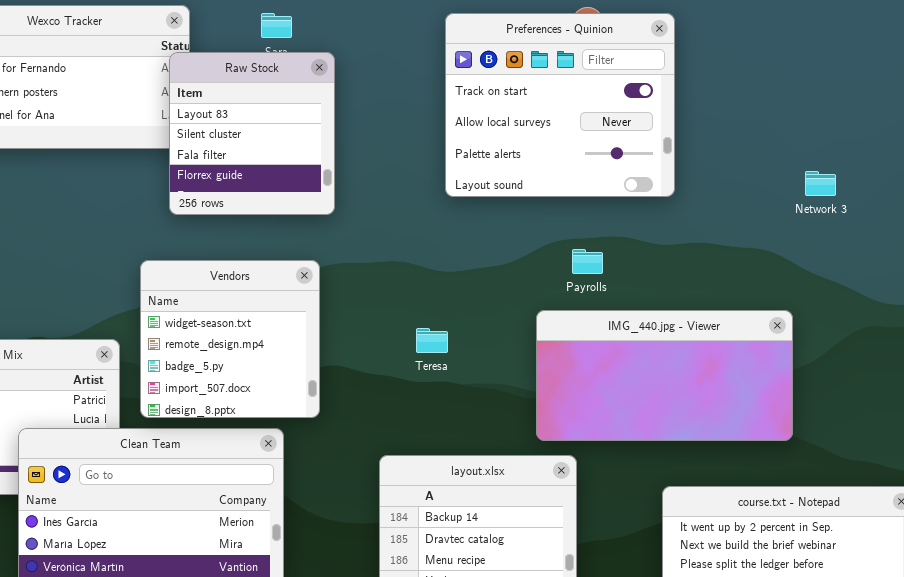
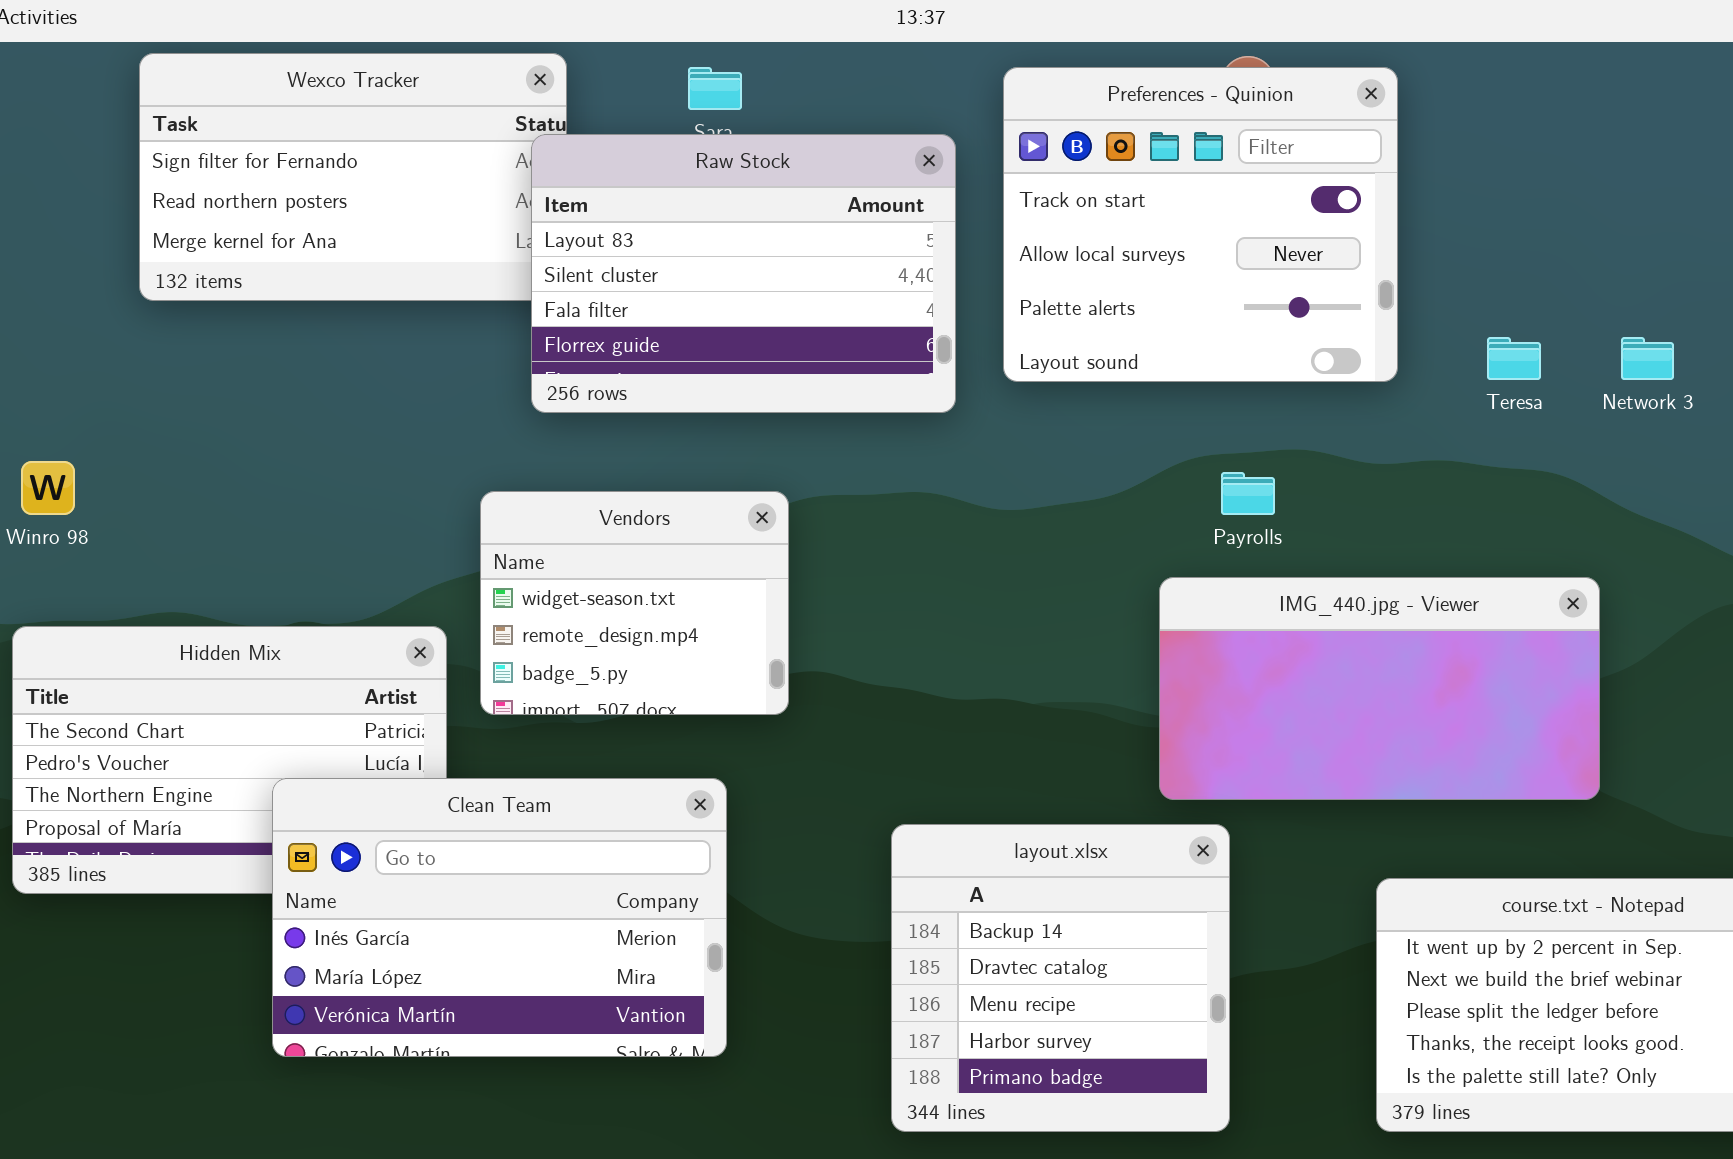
Raw Stock: [169,52,335,215] -> [531,134,956,413], resized
Vendors: [140,260,320,418] -> [480,491,789,715], resized
Teresa: [416,328,448,353] -> [1487,337,1541,380], moved

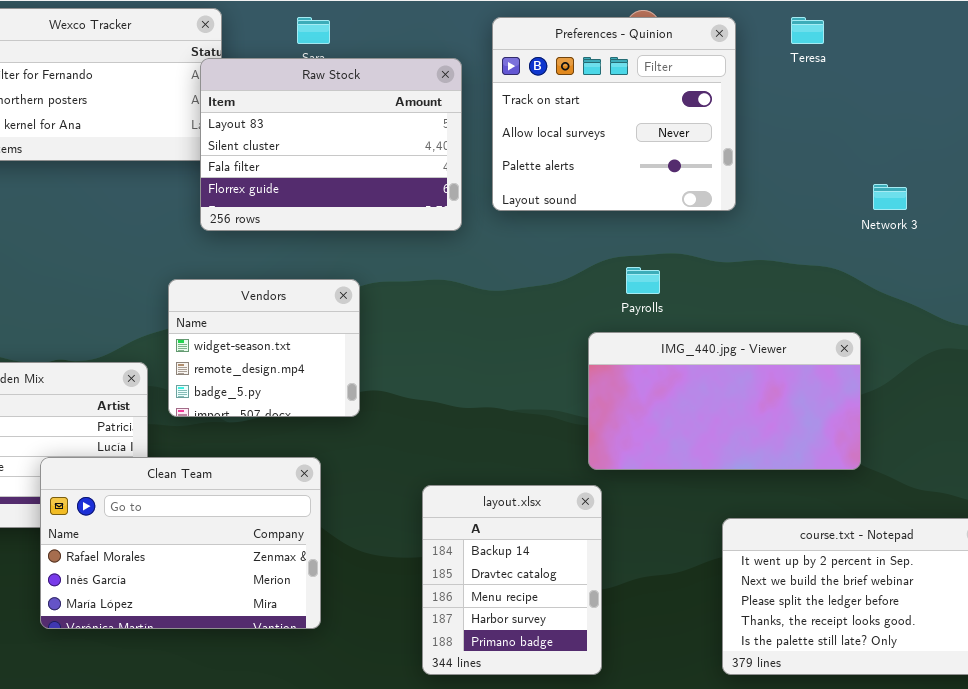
Teresa: [1487,337,1541,380] -> [791,17,824,44], moved
Clean Team: [272,778,727,1057] -> [40,457,321,629], scrolled up 1 row
layout.xlsx: [891,824,1230,1132] -> [422,485,602,675], resized

